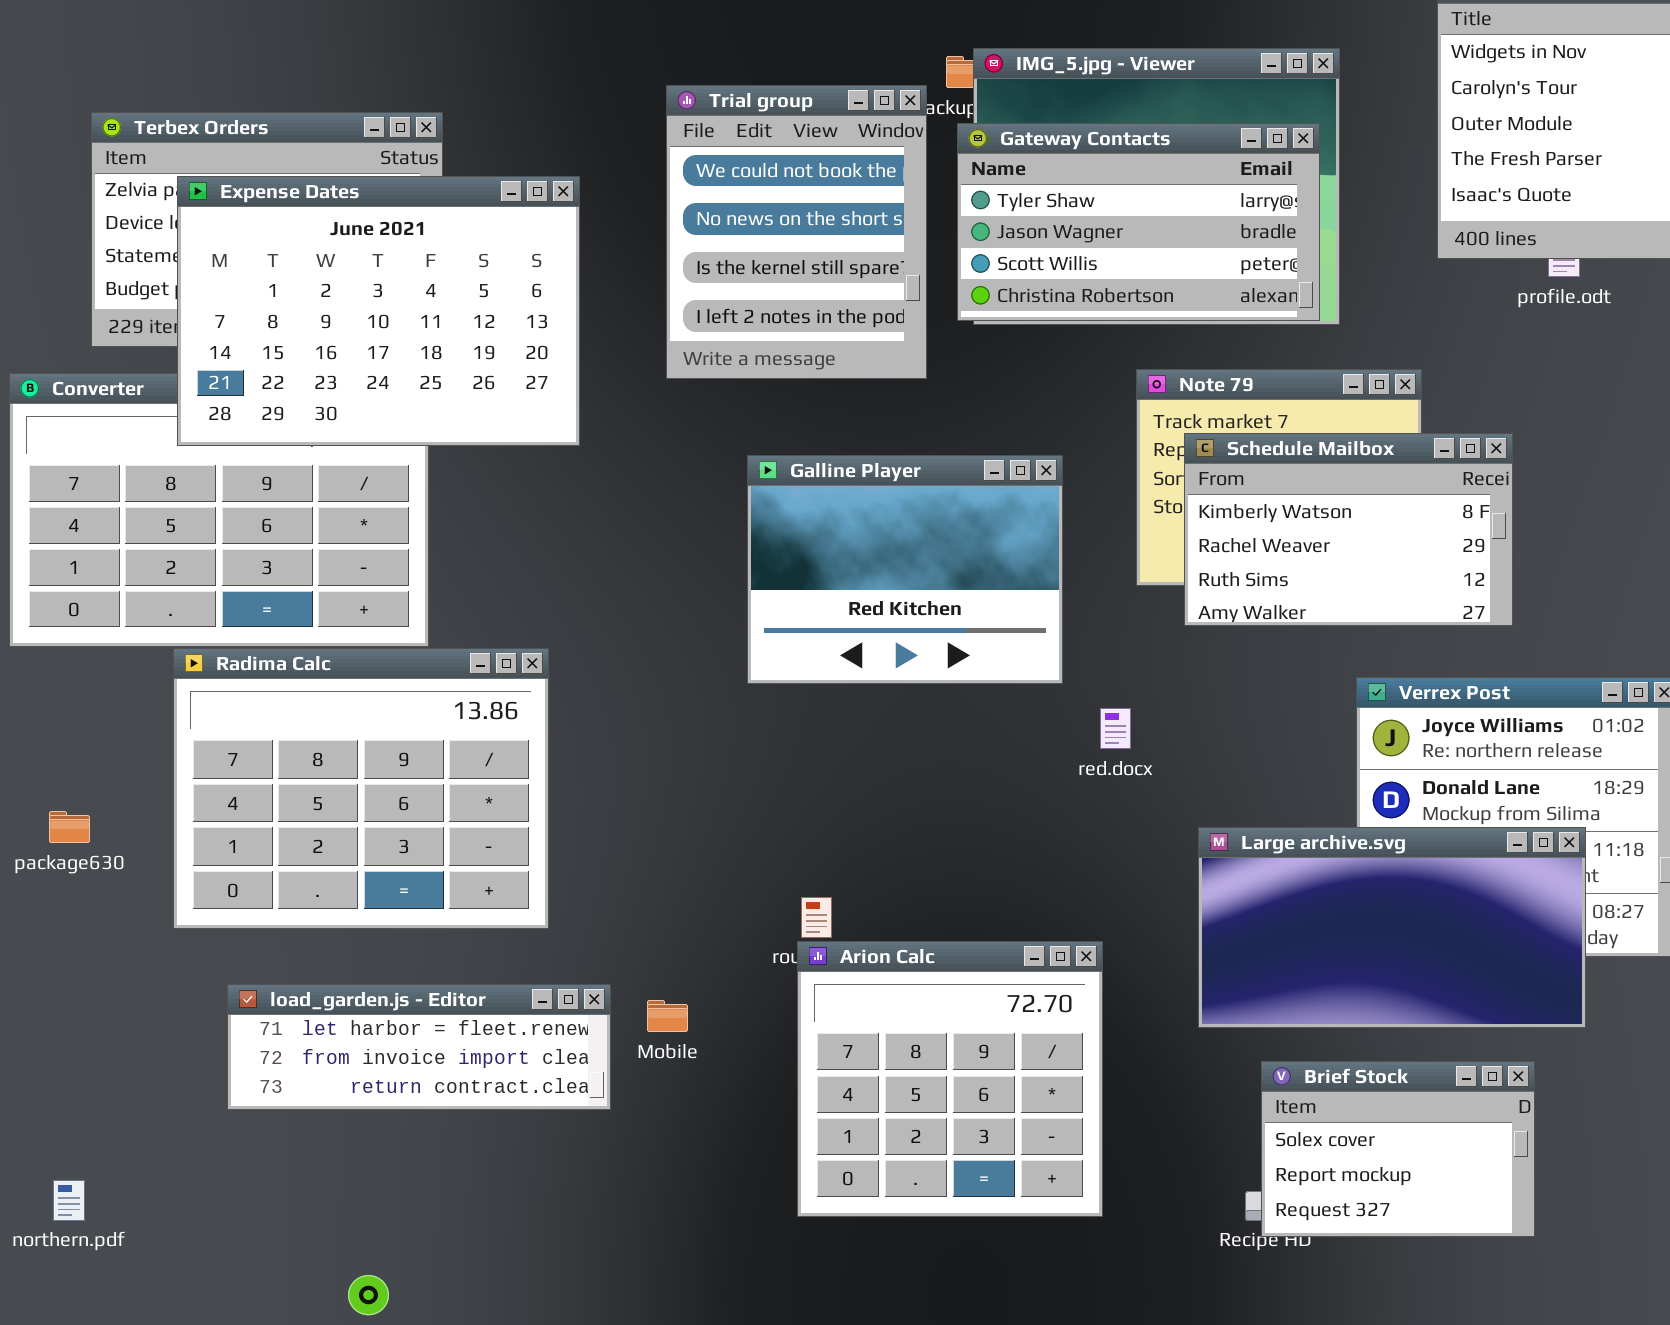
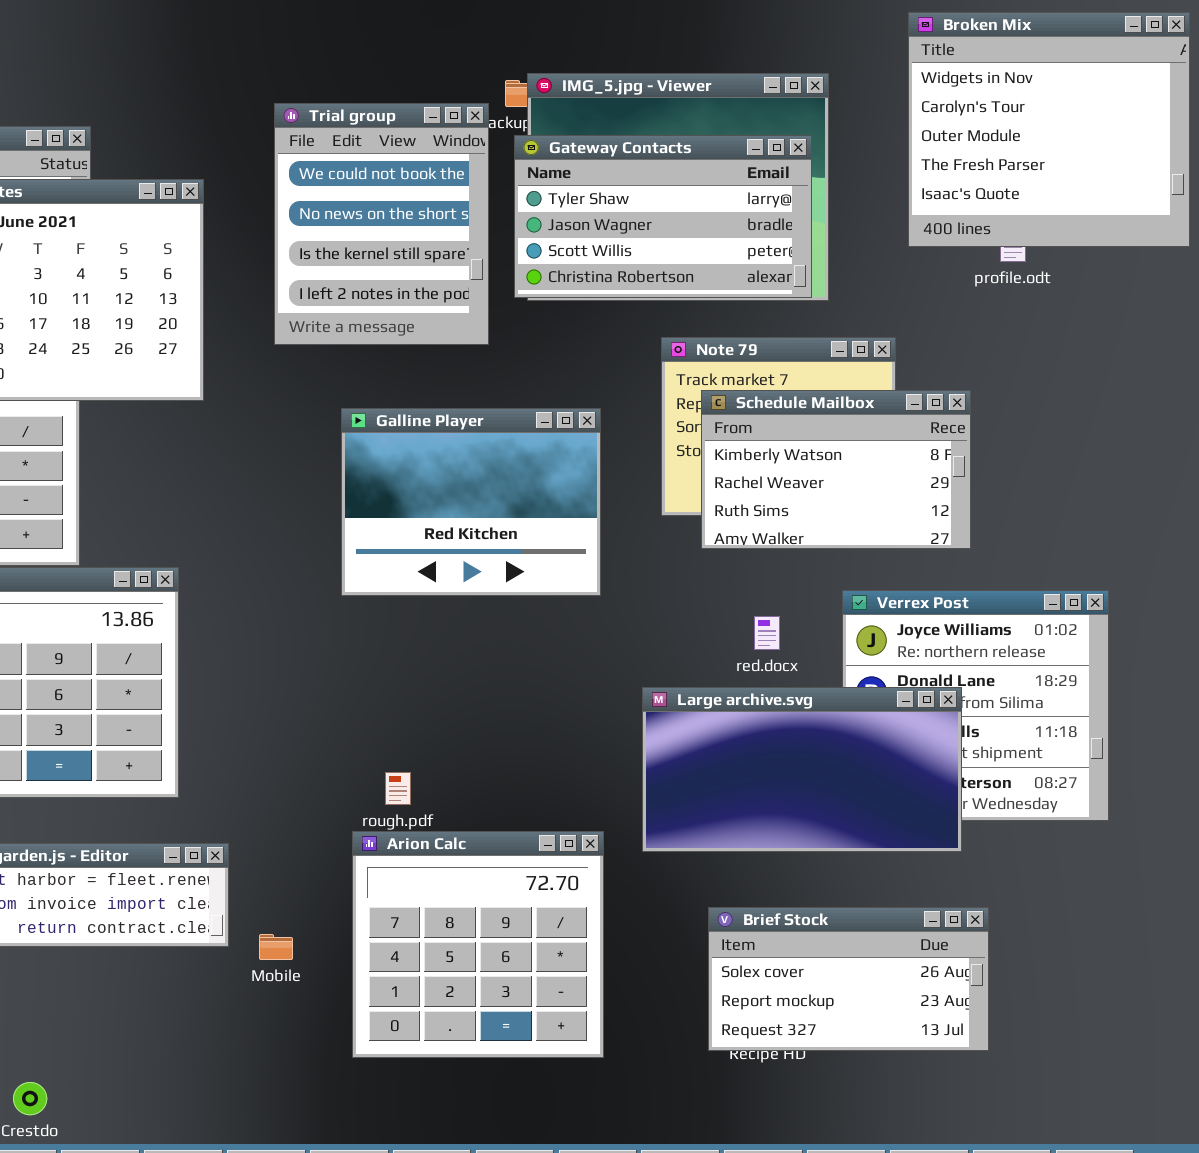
red.docx: [1100,708,1131,749] -> [754,616,780,650], moved
Large archive.svg: [1198,827,1586,1028] -> [642,687,962,852], moved
Arion Calc: [797,941,1103,1217] -> [352,831,604,1058], moved
Mobile: [647,1000,688,1032] -> [259,934,293,960], moved
Brief Stock: [1261,1061,1535,1237] -> [708,907,989,1051], resized

